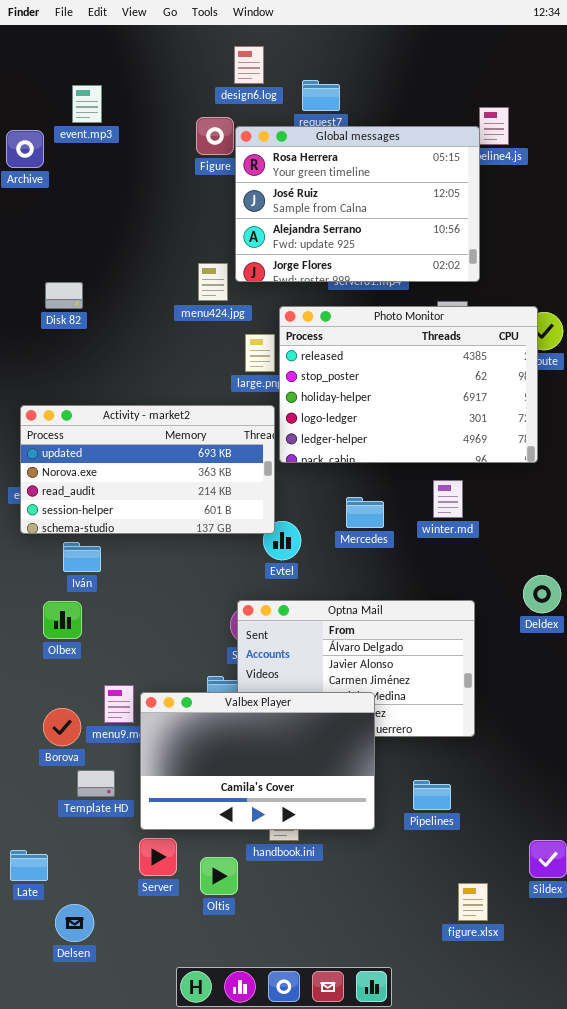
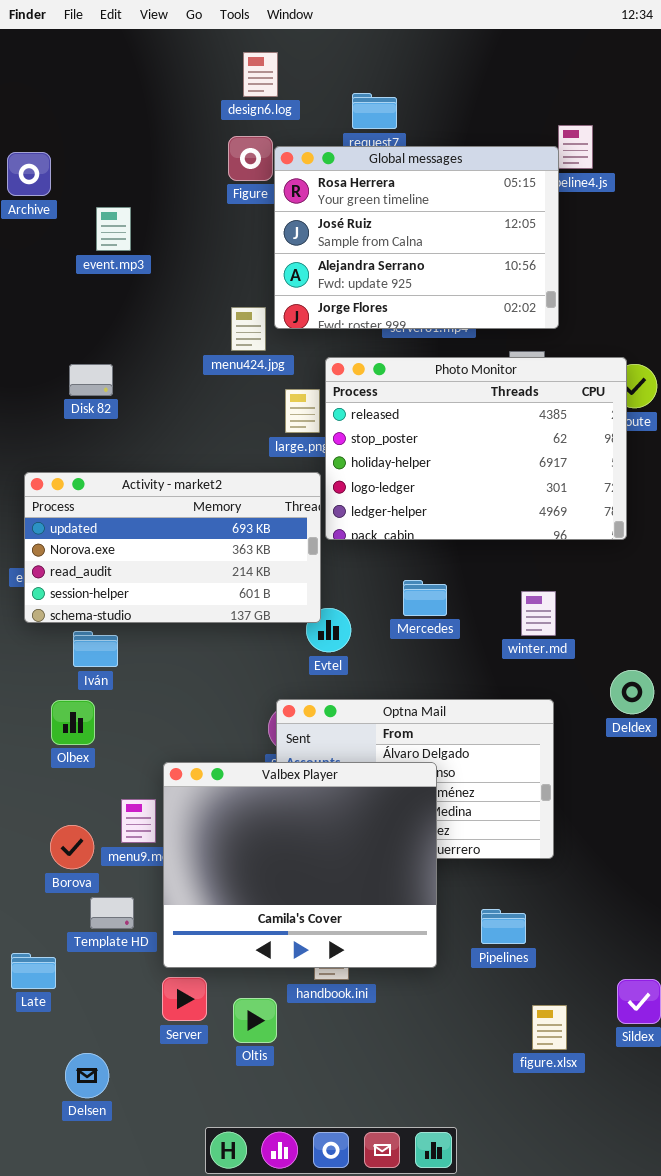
design6.log: [234,46,264,84] -> [243,52,278,97], moved
event.mp3: [72,85,102,123] -> [96,207,131,251], moved
Disk 82: [45,282,83,309] -> [69,364,113,396], moved
winter.md: [433,480,463,518] -> [521,591,556,636], moved
Valbex Player: [140,692,375,830] -> [163,762,437,968], resized
Late: [10,850,48,881] -> [11,953,56,989], moved
figure.xlsx: [458,883,488,921] -> [532,1005,567,1050], moved

